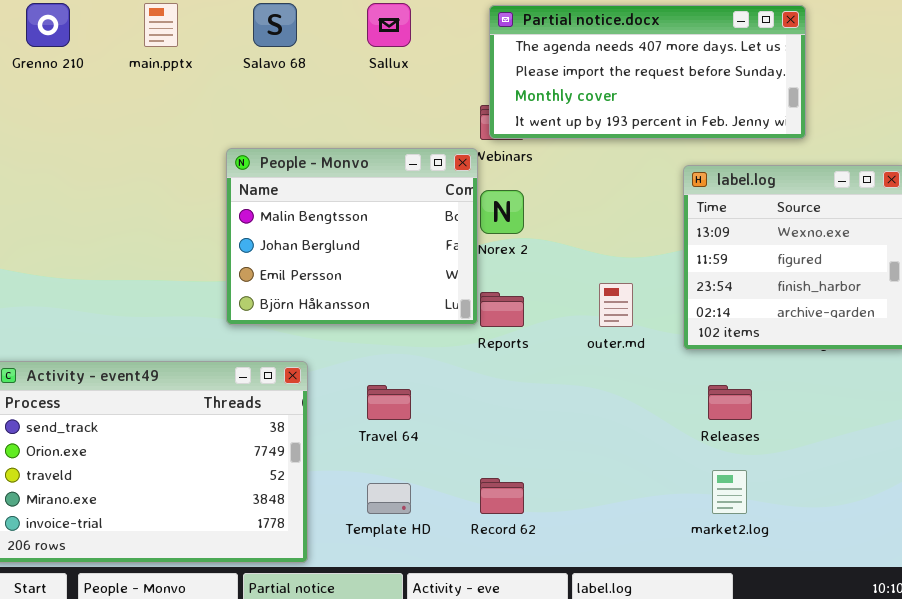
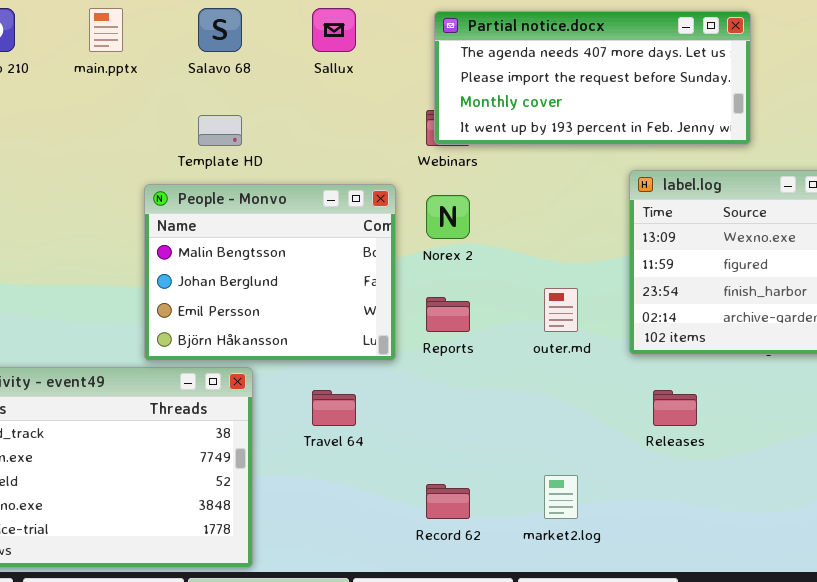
People - Monvo: [226,148,478,325] -> [144,184,396,361], moved
market2.log: [712,470,747,514] -> [544,475,578,519], moved
Template HD: [367,483,411,514] -> [198,115,242,146], moved

